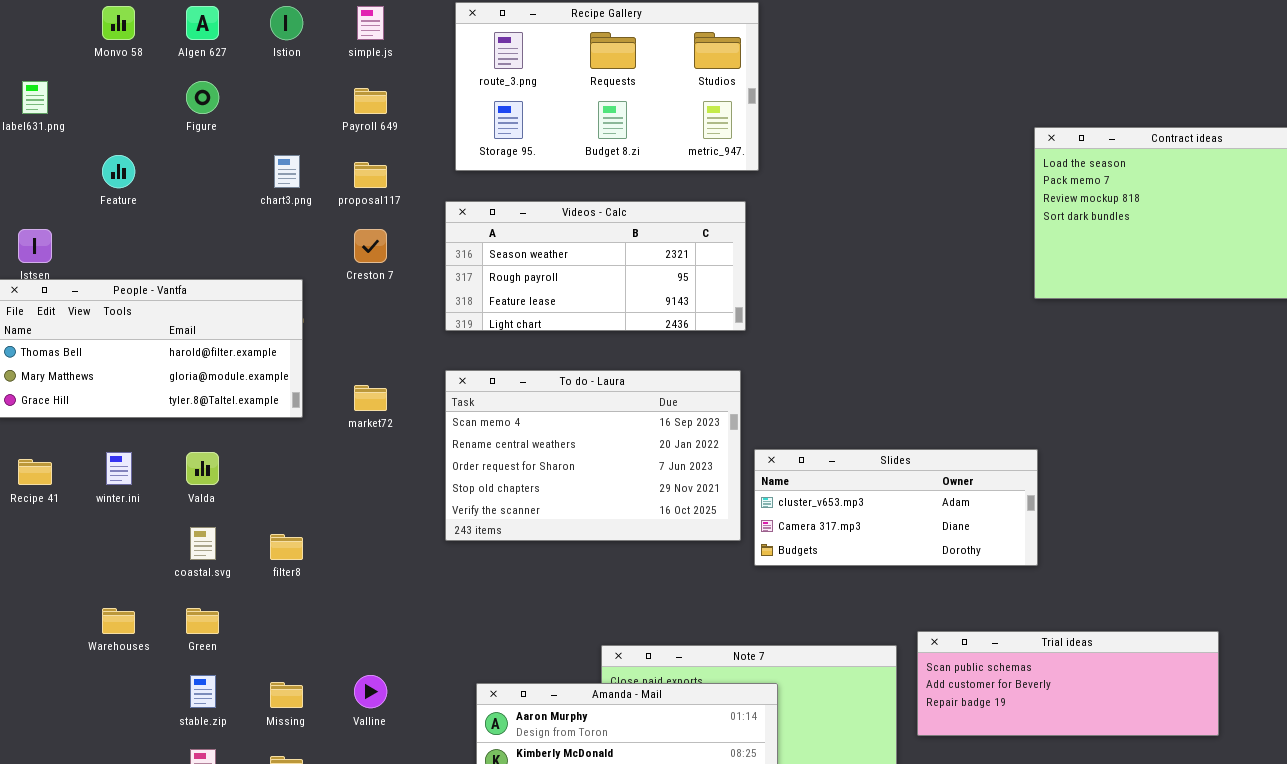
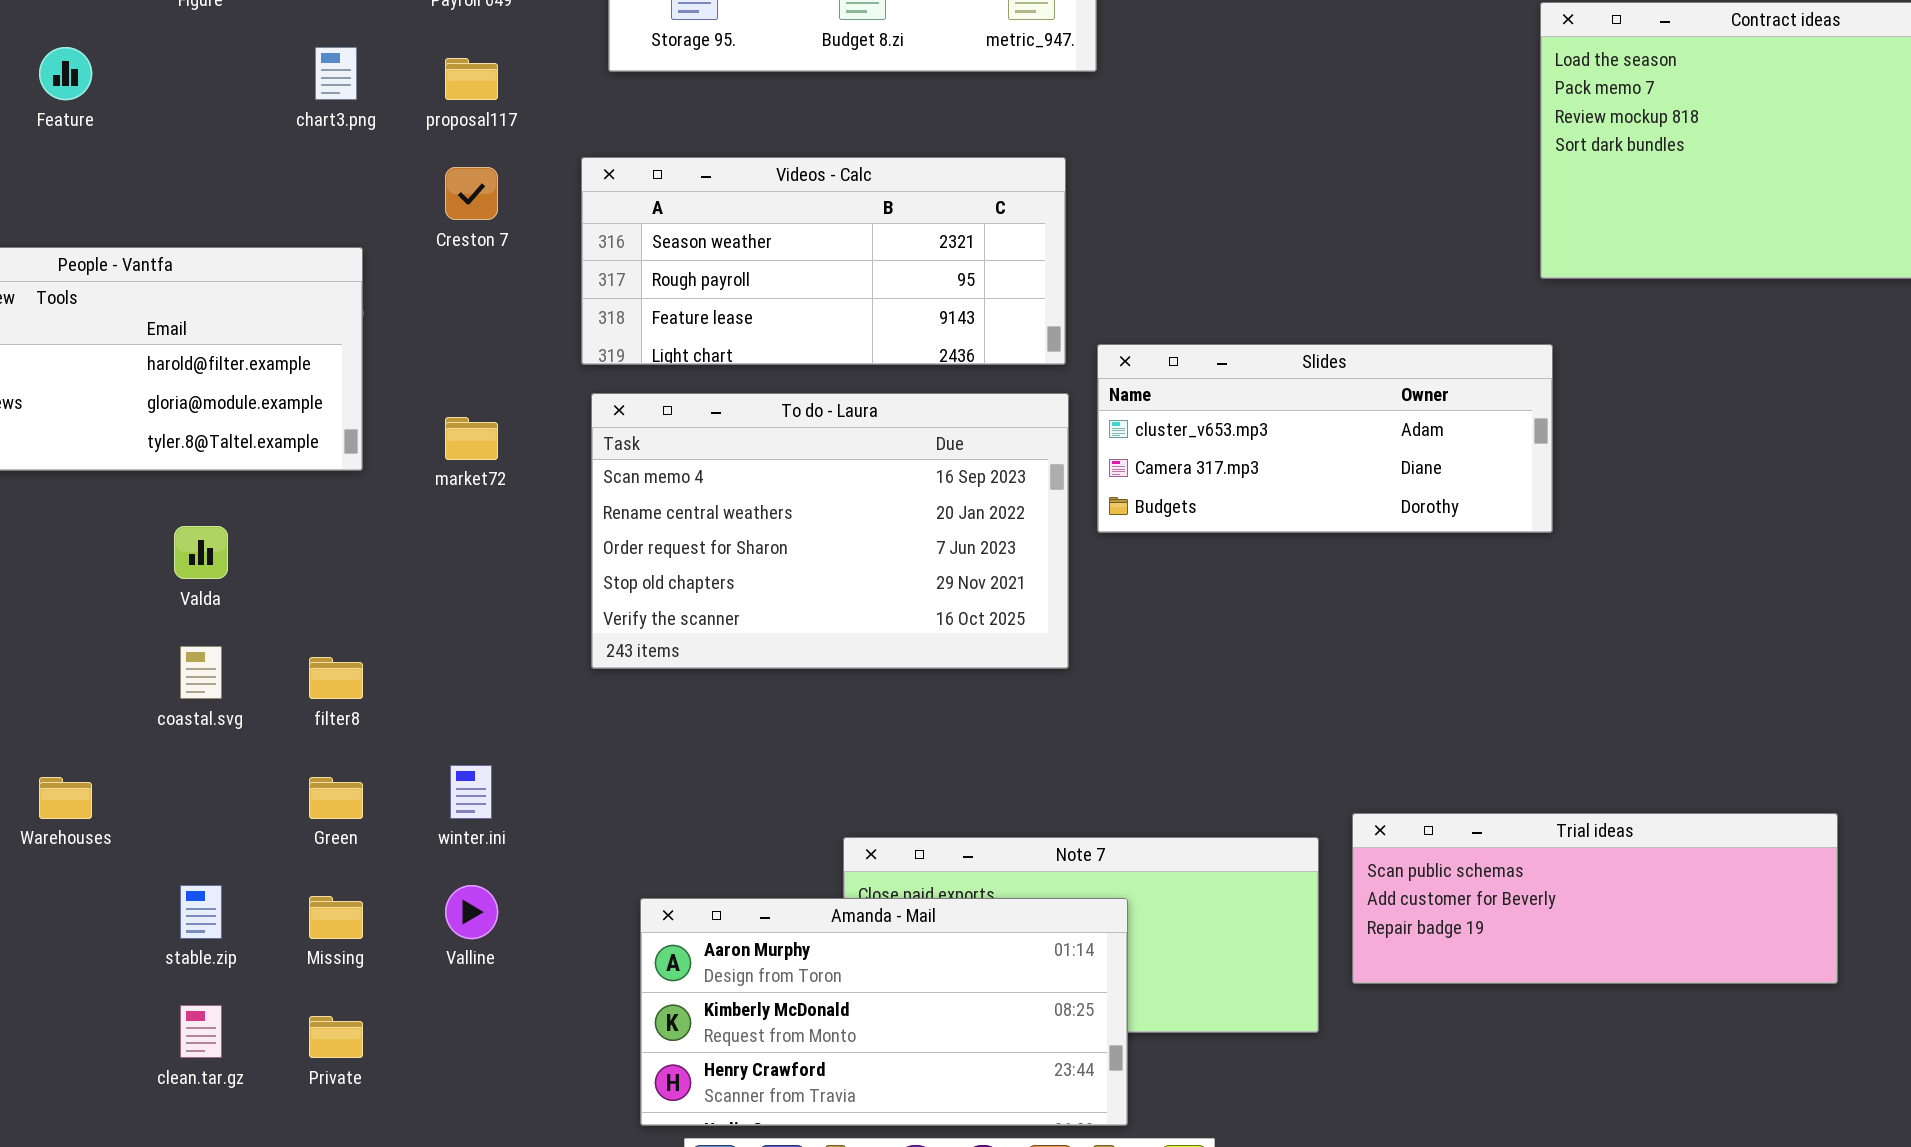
Videos - Calc: [445,201,746,331] -> [581,157,1066,365], moved
Slides: [754,449,1038,566] -> [1097,344,1553,533], moved
winter.ini: [106,452,132,485] -> [450,765,492,819], moved
Green: [186,608,219,634] -> [309,777,363,819], moved

